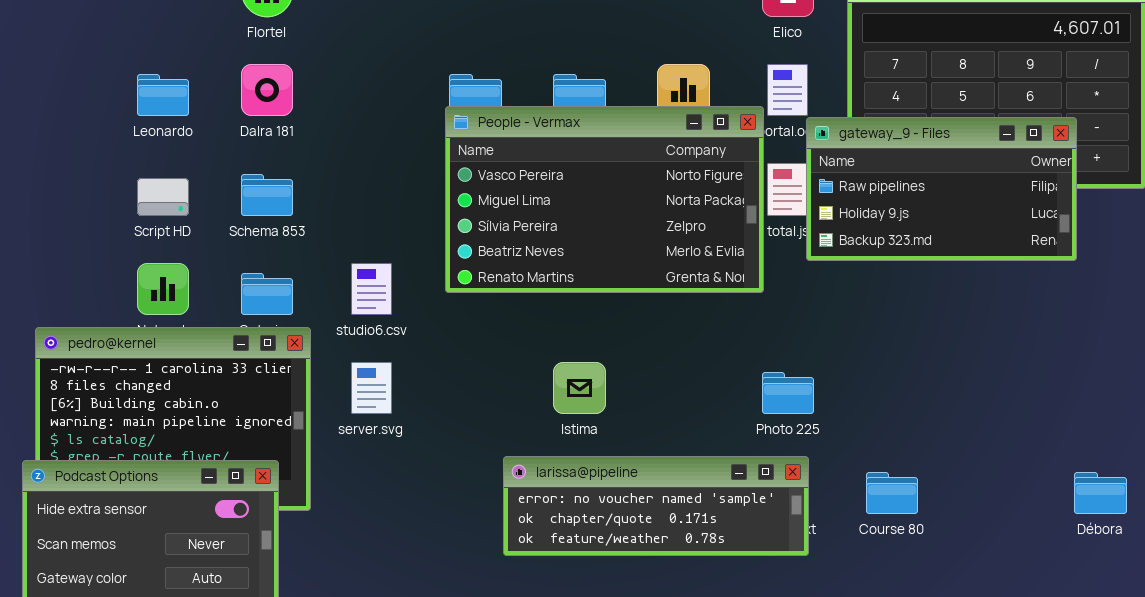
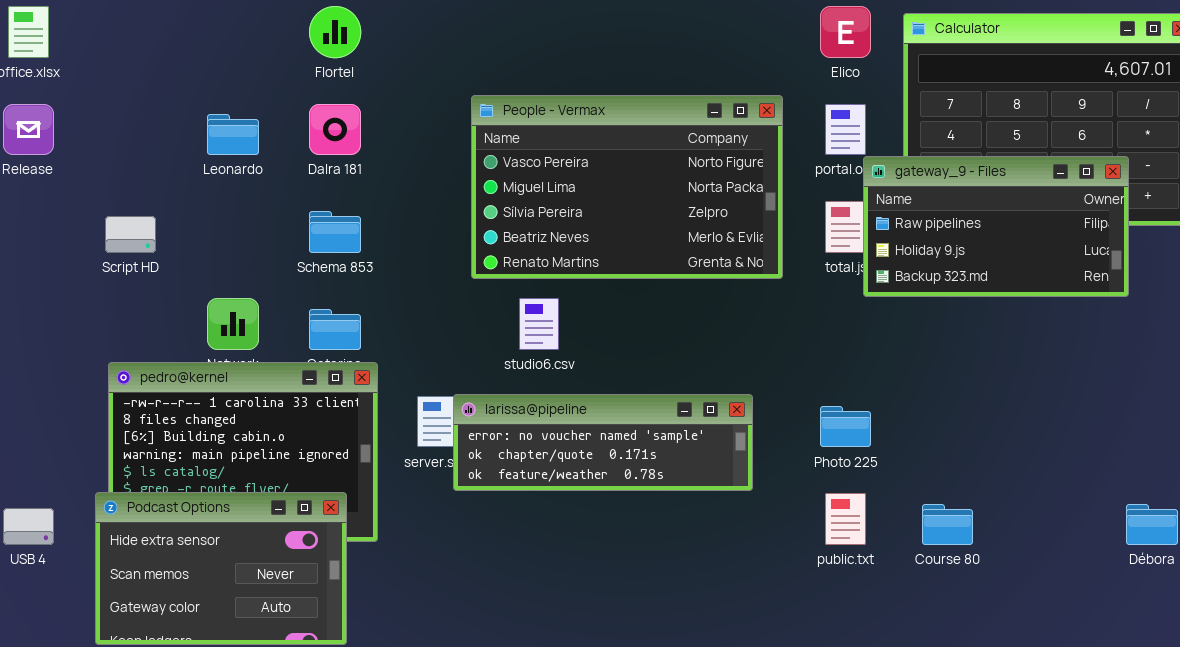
People - Vermax: [445,106,764,293] -> [471,95,783,279], moved
Script HD: [137,178,189,216] -> [105,216,156,253], moved
studio6.csv: [351,263,392,315] -> [519,298,559,350], moved
larissa@pipeline: [503,456,809,556] -> [453,394,753,491], moved

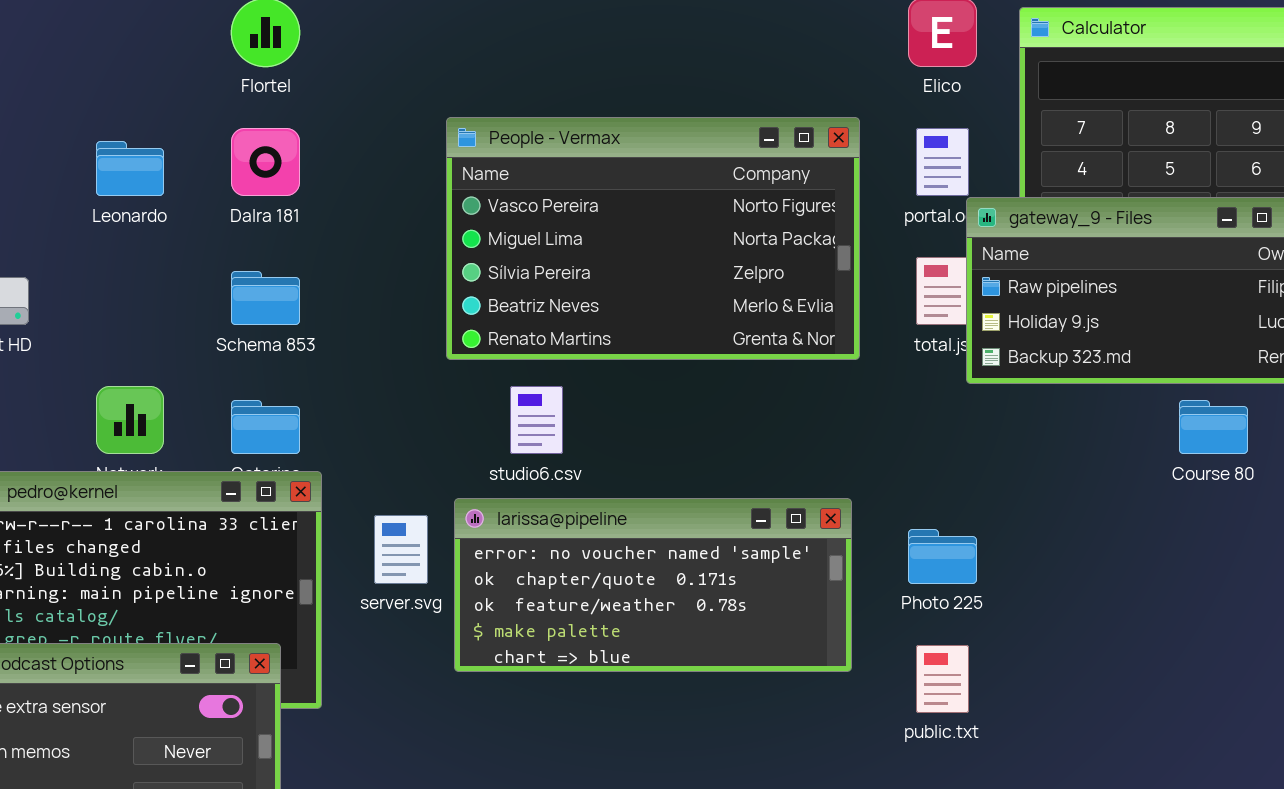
larissa@pipeline: [453,394,753,491] -> [454,498,852,672], moved, resized
Course 80: [922,504,973,545] -> [1179,400,1248,454], moved

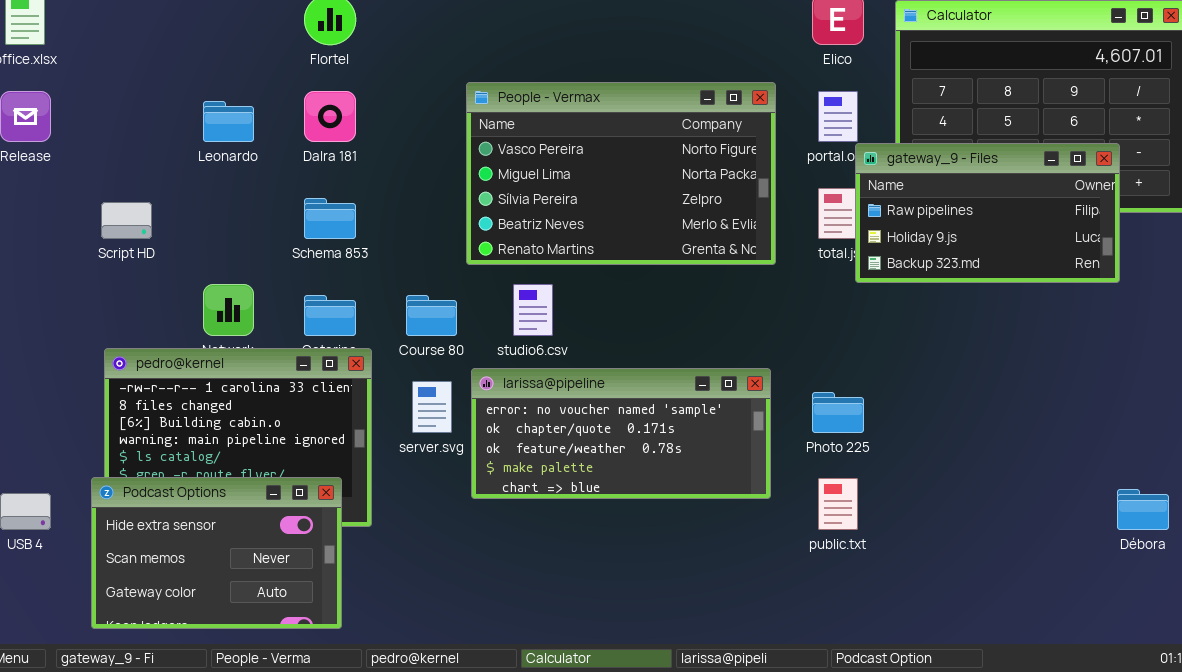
Course 80: [1179,400,1248,454] -> [406,295,457,336], moved

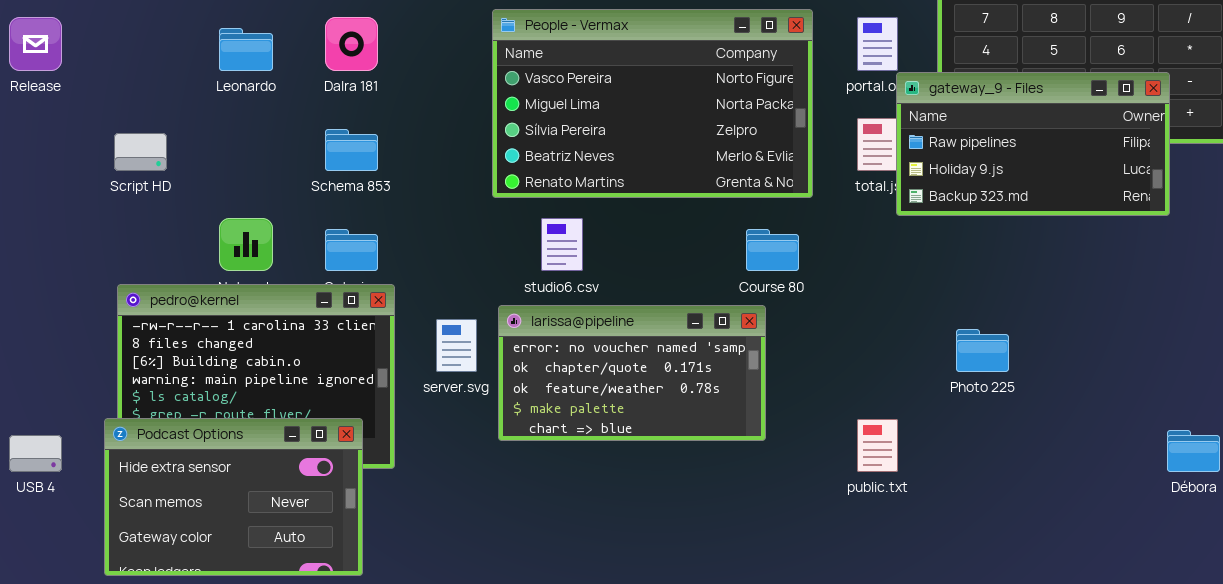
Course 80: [406,295,457,336] -> [746,229,799,271], moved
larissa@pipeline: [471,368,771,499] -> [498,305,766,441], resized
Photo 225: [812,392,864,433] -> [956,329,1009,372], moved

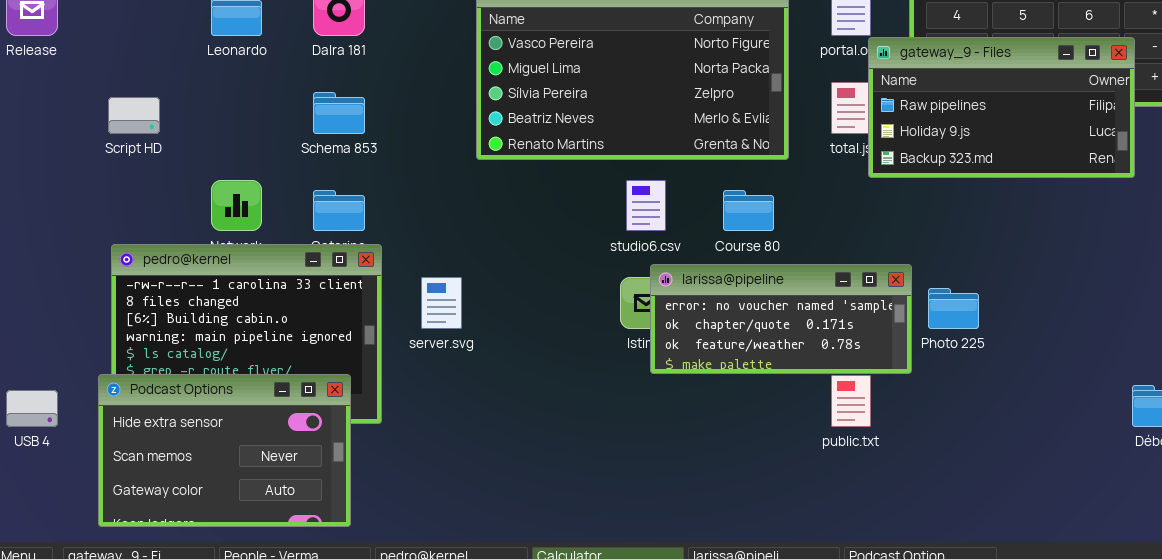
studio6.csv: [541,218,583,271] -> [626,180,666,231], moved
larissa@pipeline: [498,305,766,441] -> [650,264,912,374], moved, resized

